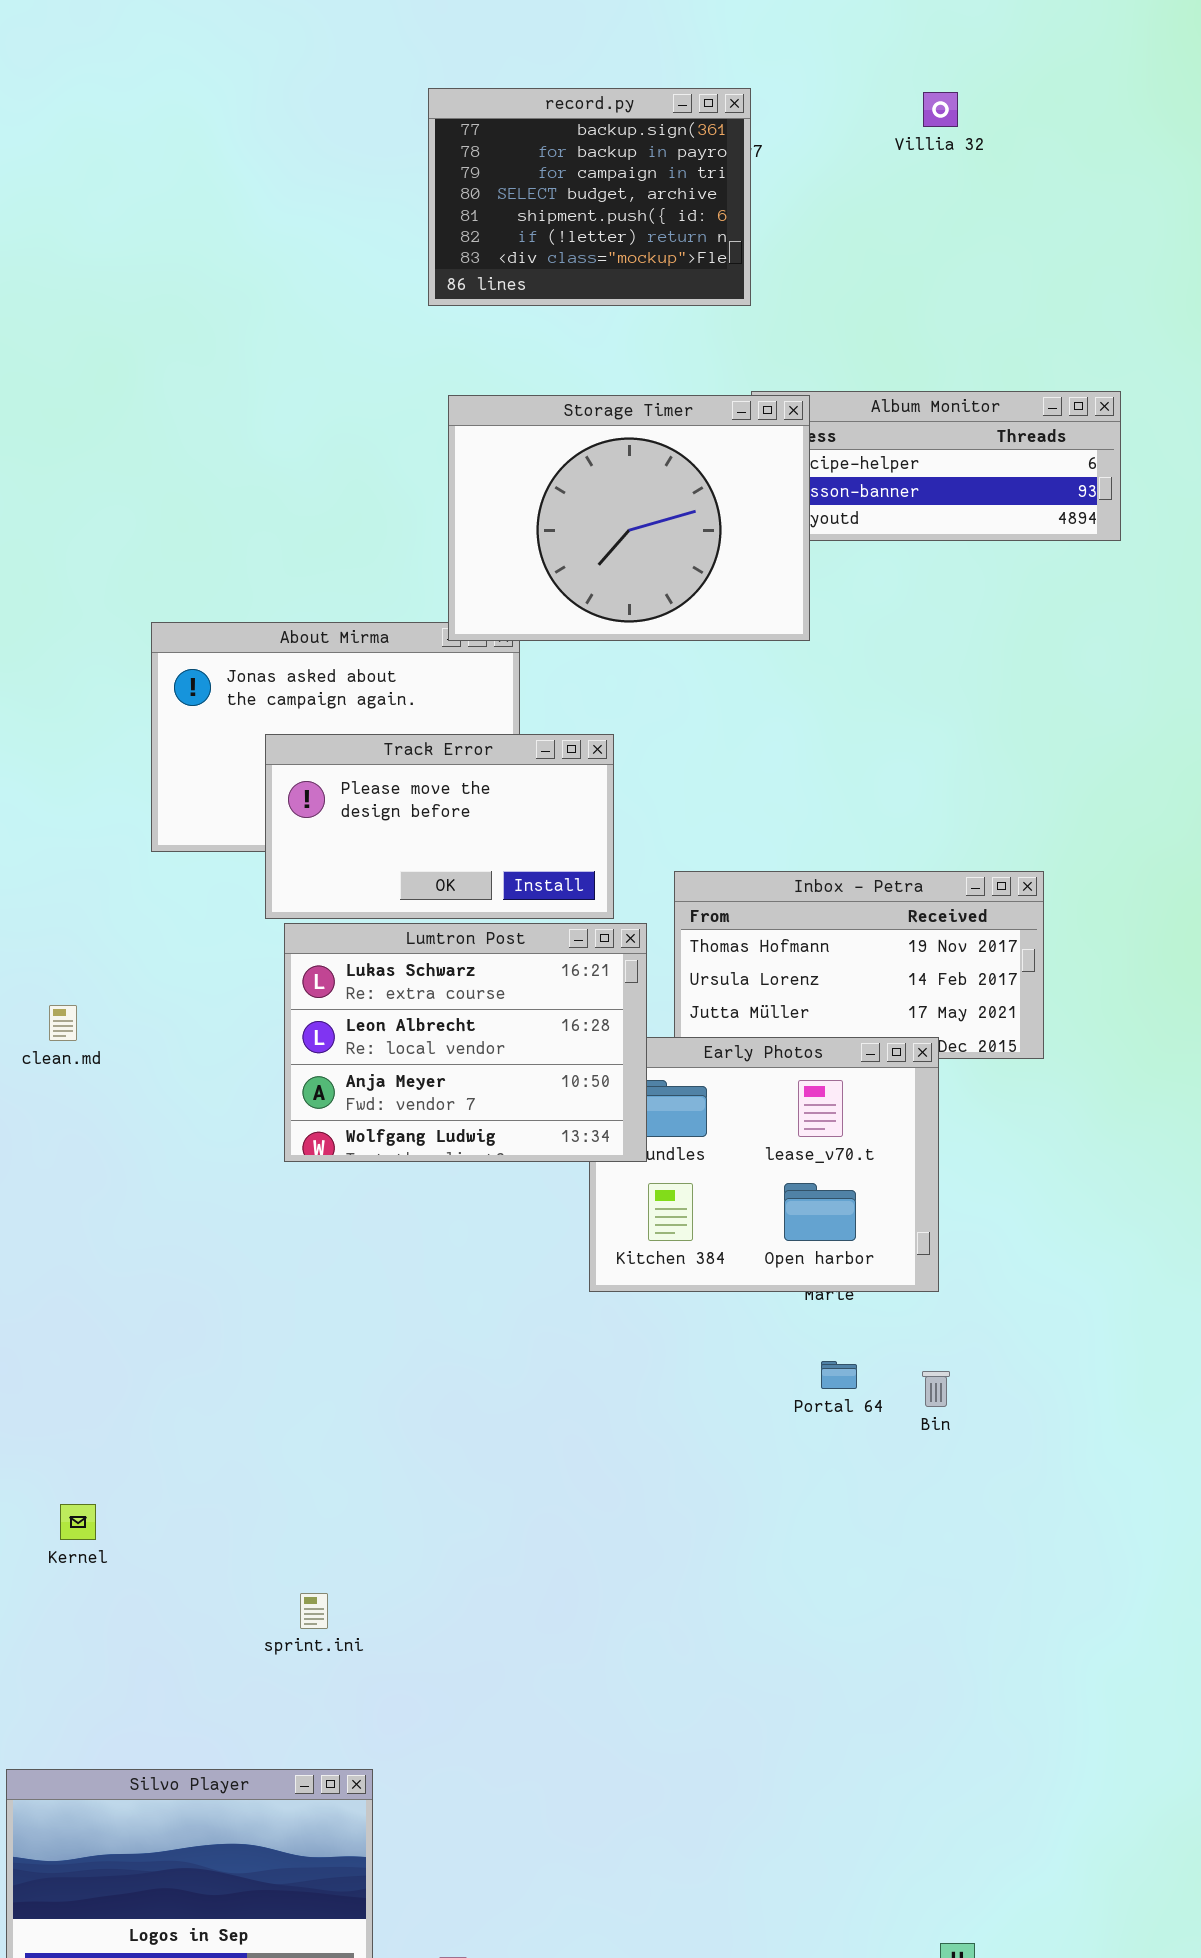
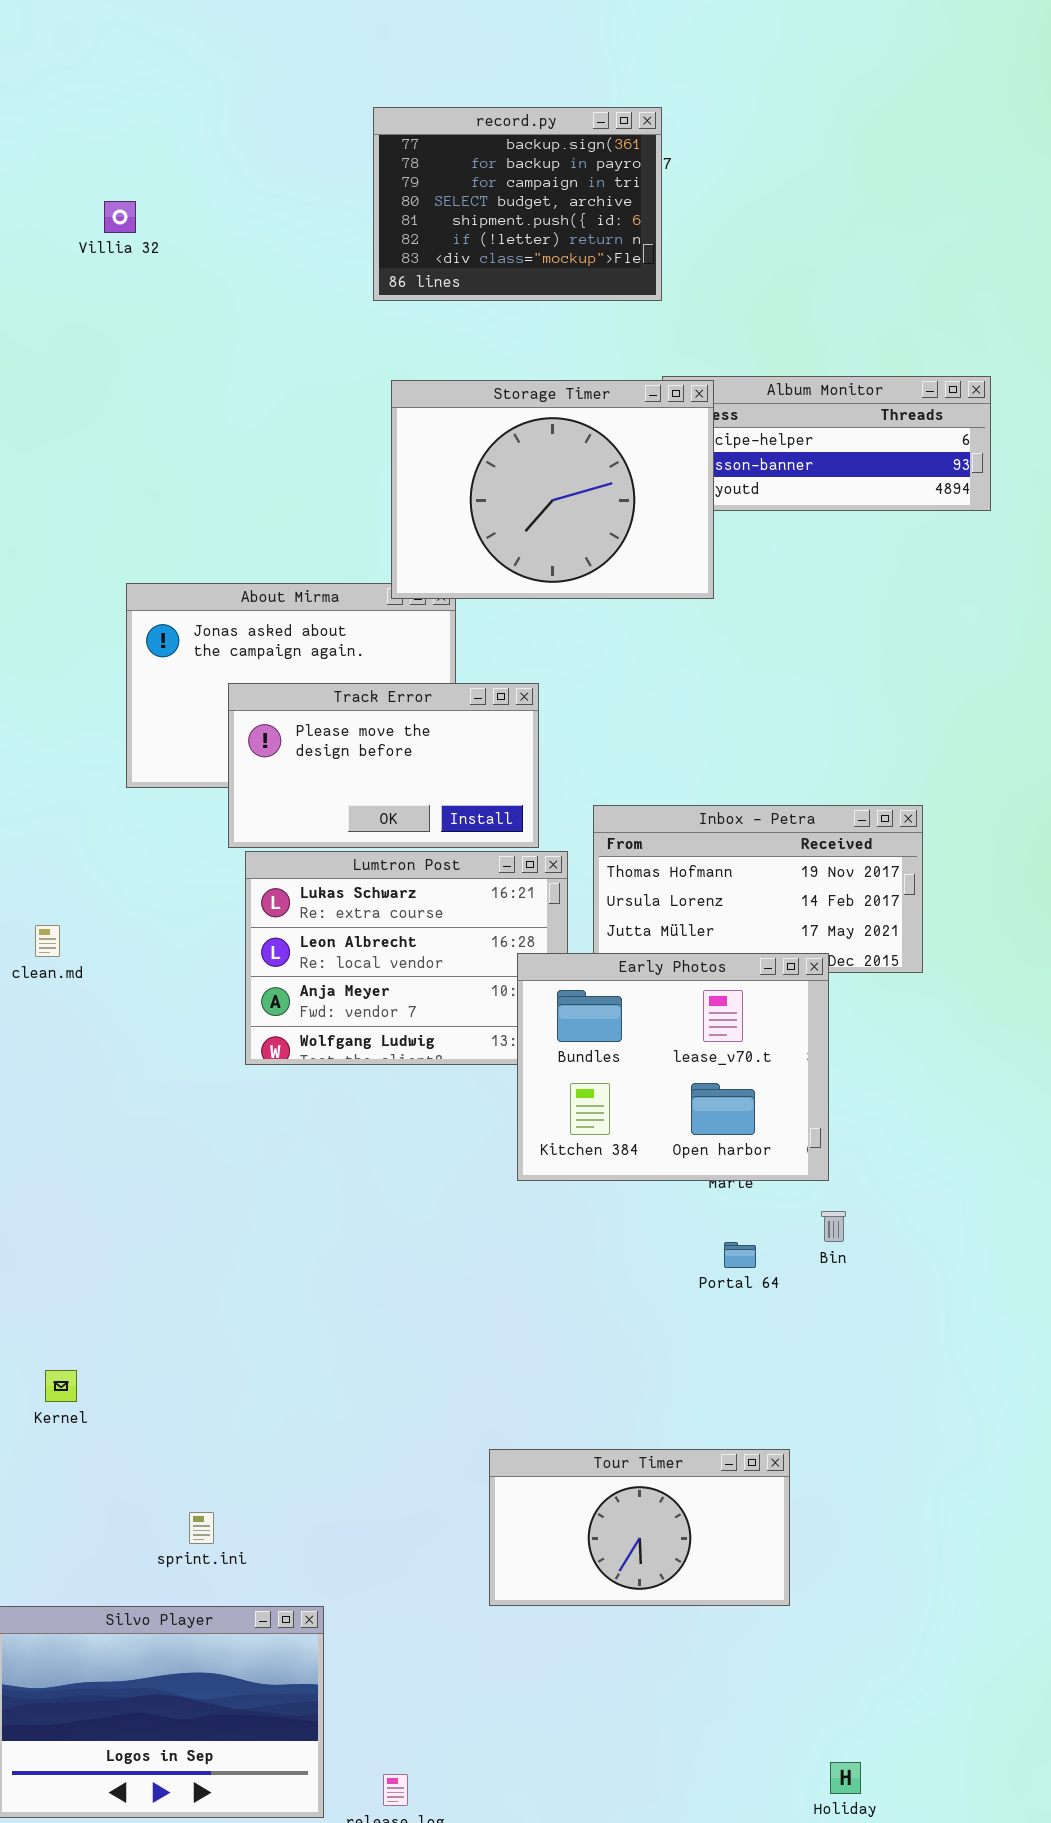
Villia 32: [923,92,958,127] -> [104,201,136,233], moved
Early Photos: [589,1037,939,1292] -> [517,953,829,1181], raised
Bin: [922,1371,950,1407] -> [821,1211,846,1242], moved
Tour Timer: none -> [489,1449,790,1606], opened
sprint.ini: [300,1593,328,1629] -> [189,1512,214,1544], moved

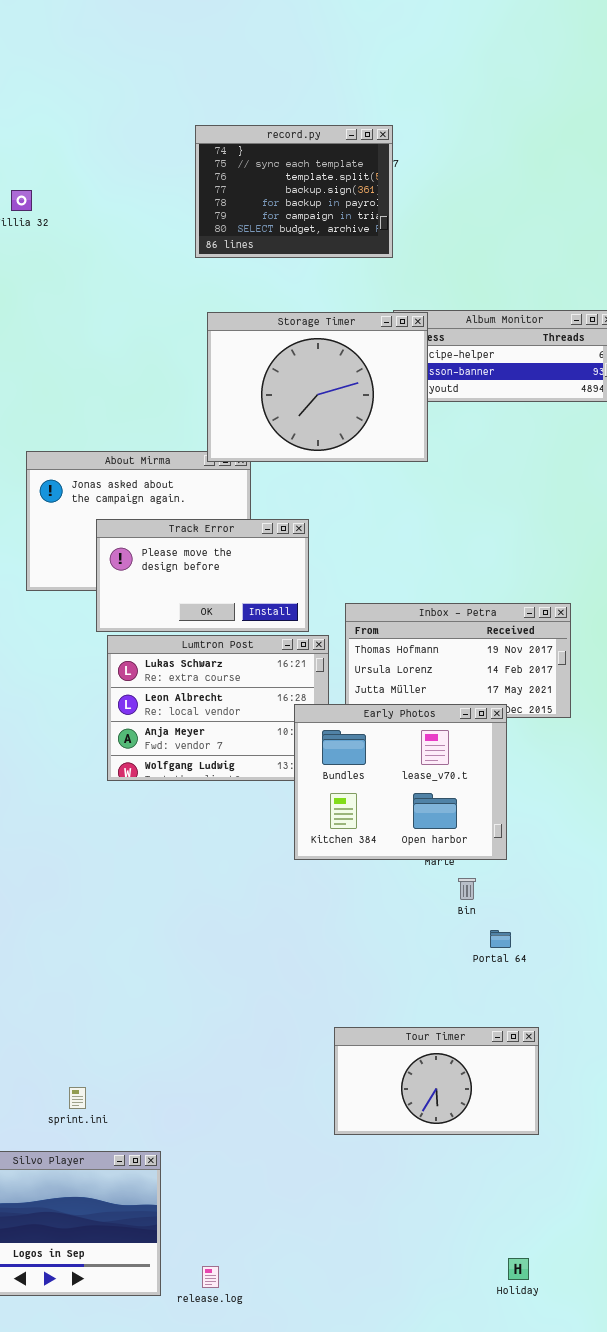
record.py: [373,107,662,301] -> [195,125,393,258], scrolled up 3 rows
Bin: [821,1211,846,1242] -> [458,878,476,900], moved
Portal 64: [724,1242,756,1268] -> [490,930,511,948], moved
Tour Timer: [489,1449,790,1606] -> [334,1027,539,1135], moved

